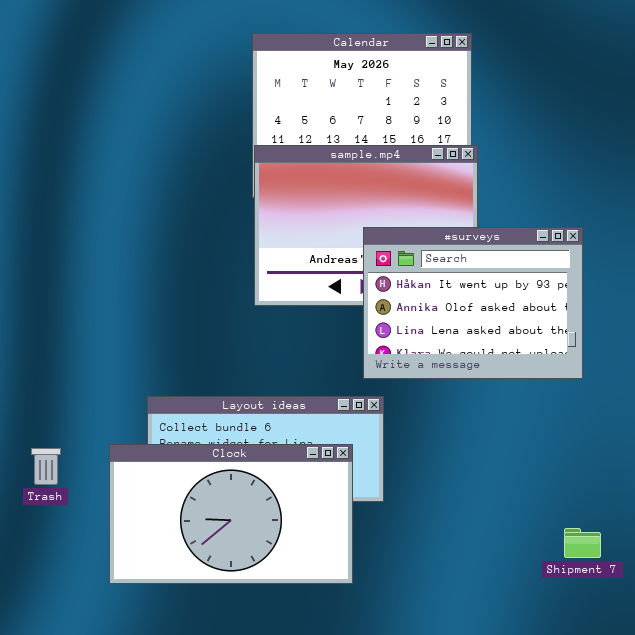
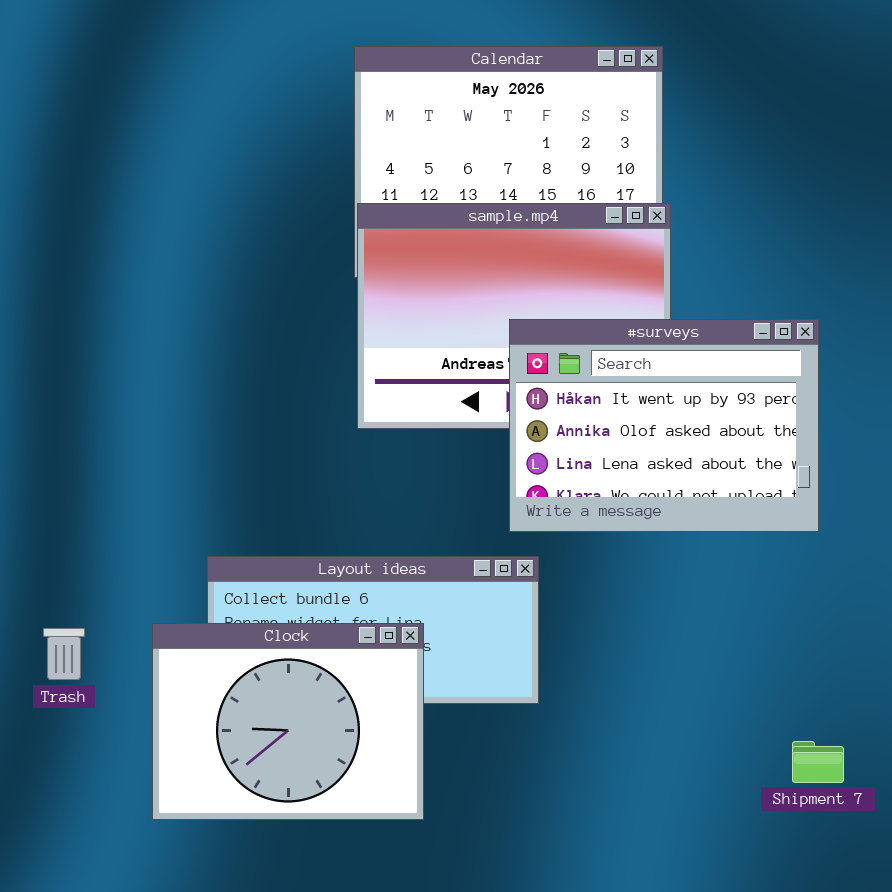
Clock: [109,444,353,584] -> [152,623,424,820], resized

